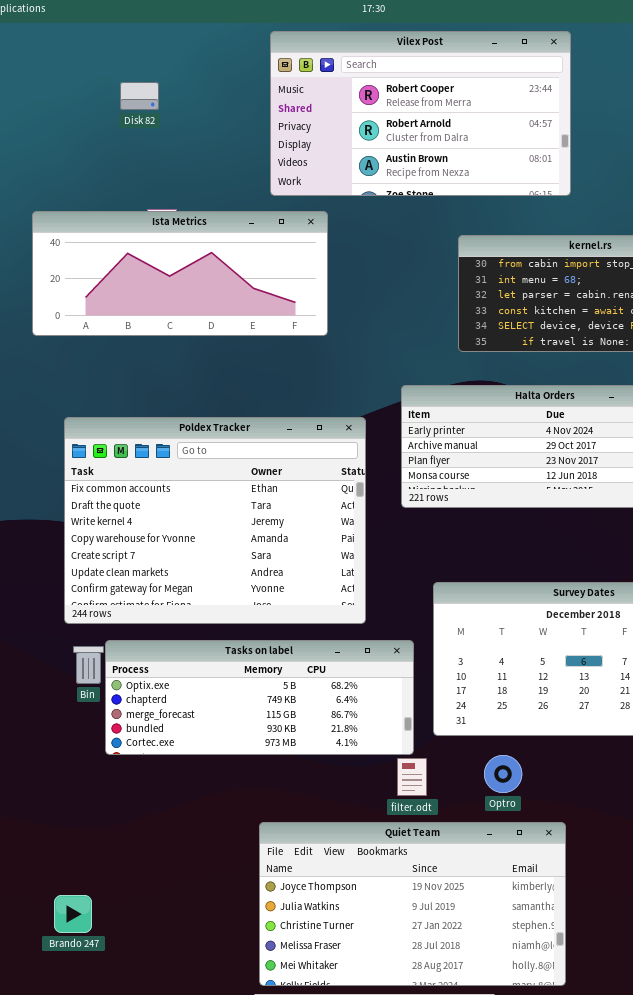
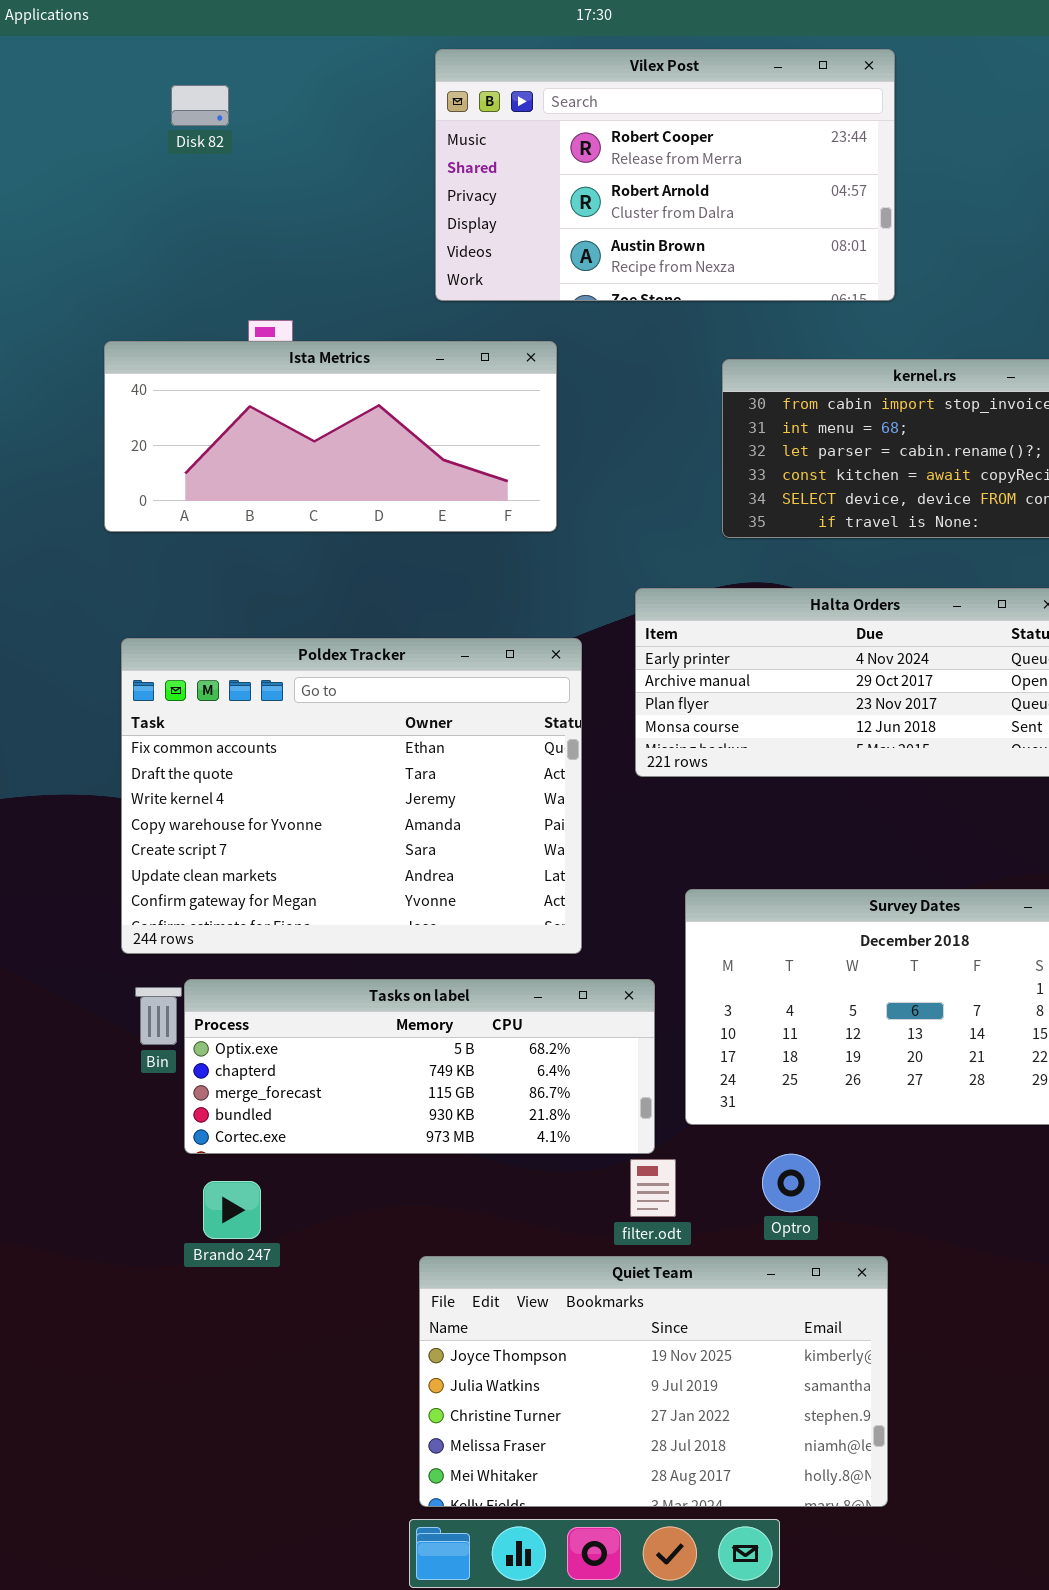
Disk 82: [120,82,159,110] -> [171,85,229,126], moved
Ista Metrics: [32,211,328,336] -> [104,341,557,532], moved
Brando 247: [54,895,92,933] -> [203,1181,261,1239], moved

